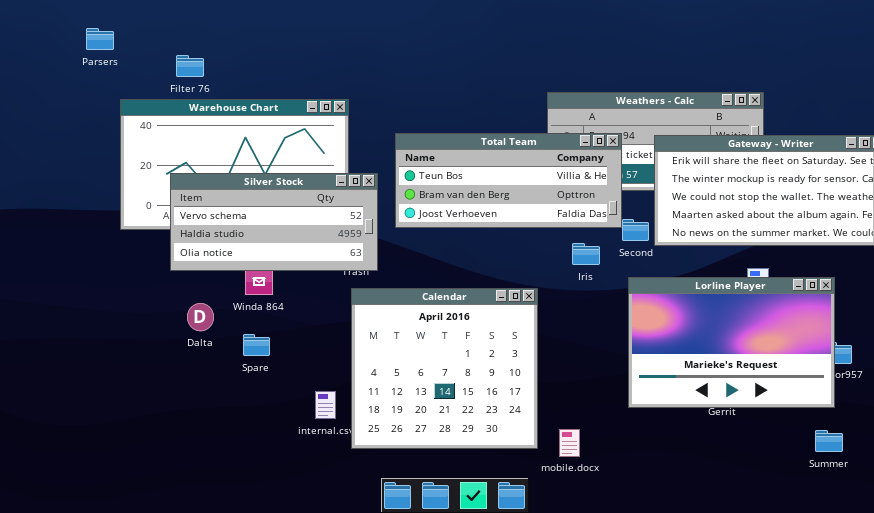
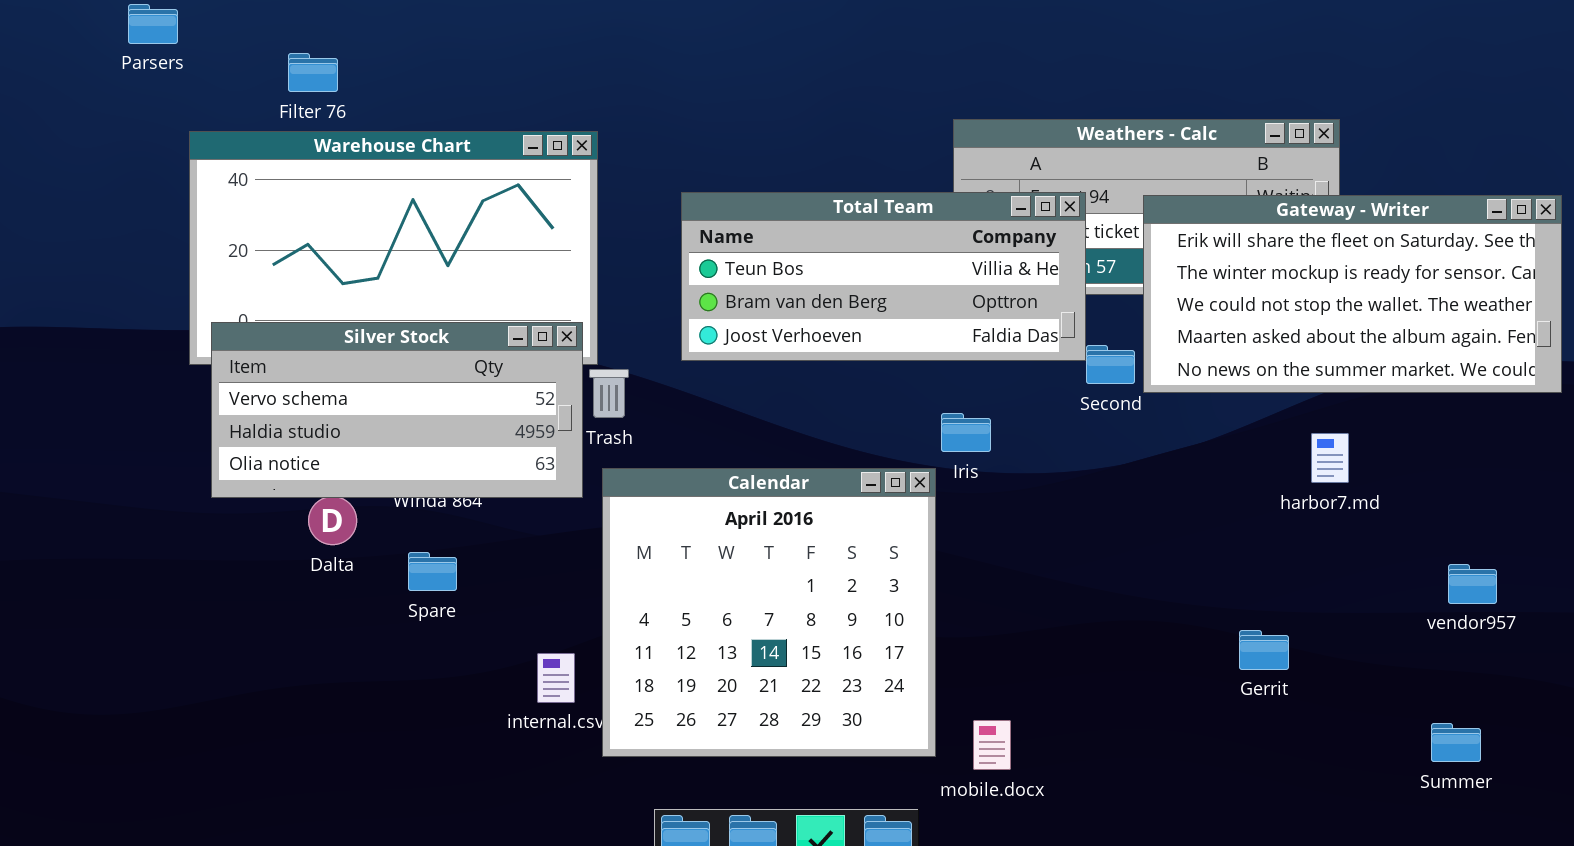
Silver Stock: [170,173,378,271] -> [211,322,583,498], moved
Iris: [572,243,600,265] -> [941,413,991,452], moved
Lorline Player: [628,277,835,408] -> none, closed

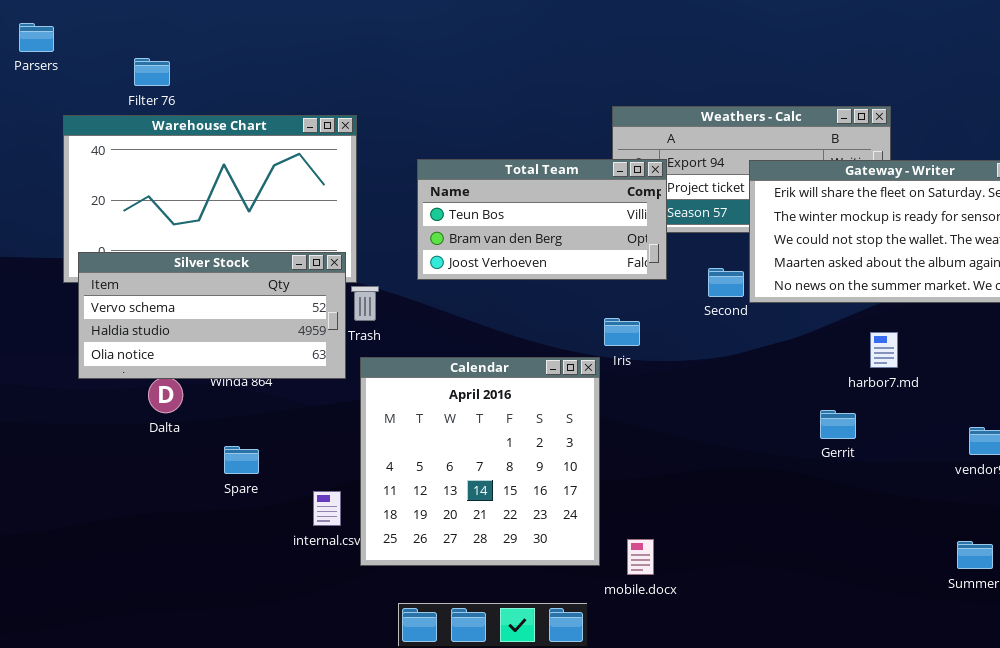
Total Team: [681,192,1086,361] -> [417,159,667,280], resized
Spare: [408,552,457,591] -> [224,446,259,474], moved
Gerrit: [1239,630,1289,670] -> [820,410,856,439], moved

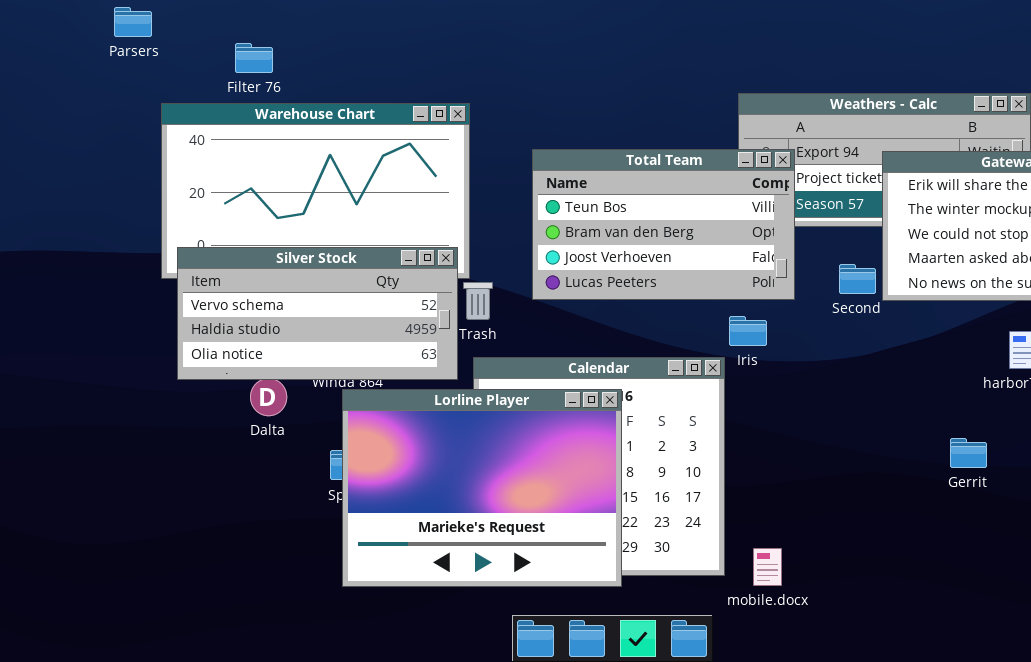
Total Team: [417,159,667,280] -> [532,149,795,300], resized
Lorline Player: none -> [342,389,622,587], opened
Gerrit: [820,410,856,439] -> [950,438,987,468], moved

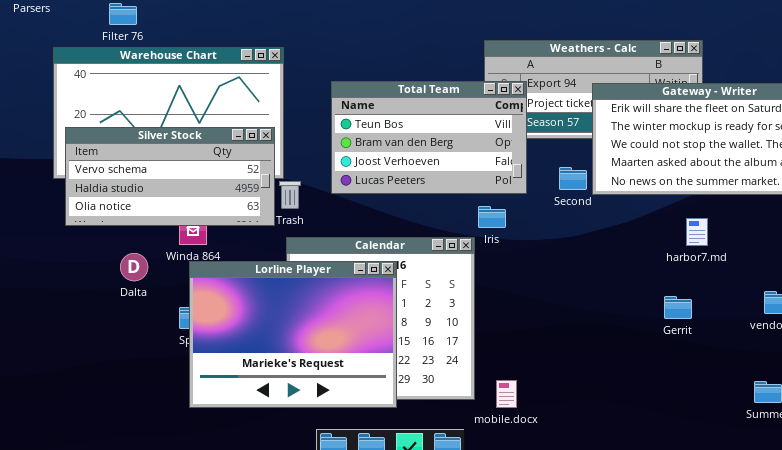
Silver Stock: [177,247,458,380] -> [65,127,275,226], moved
Gerrit: [950,438,987,468] -> [664,296,692,319], moved

